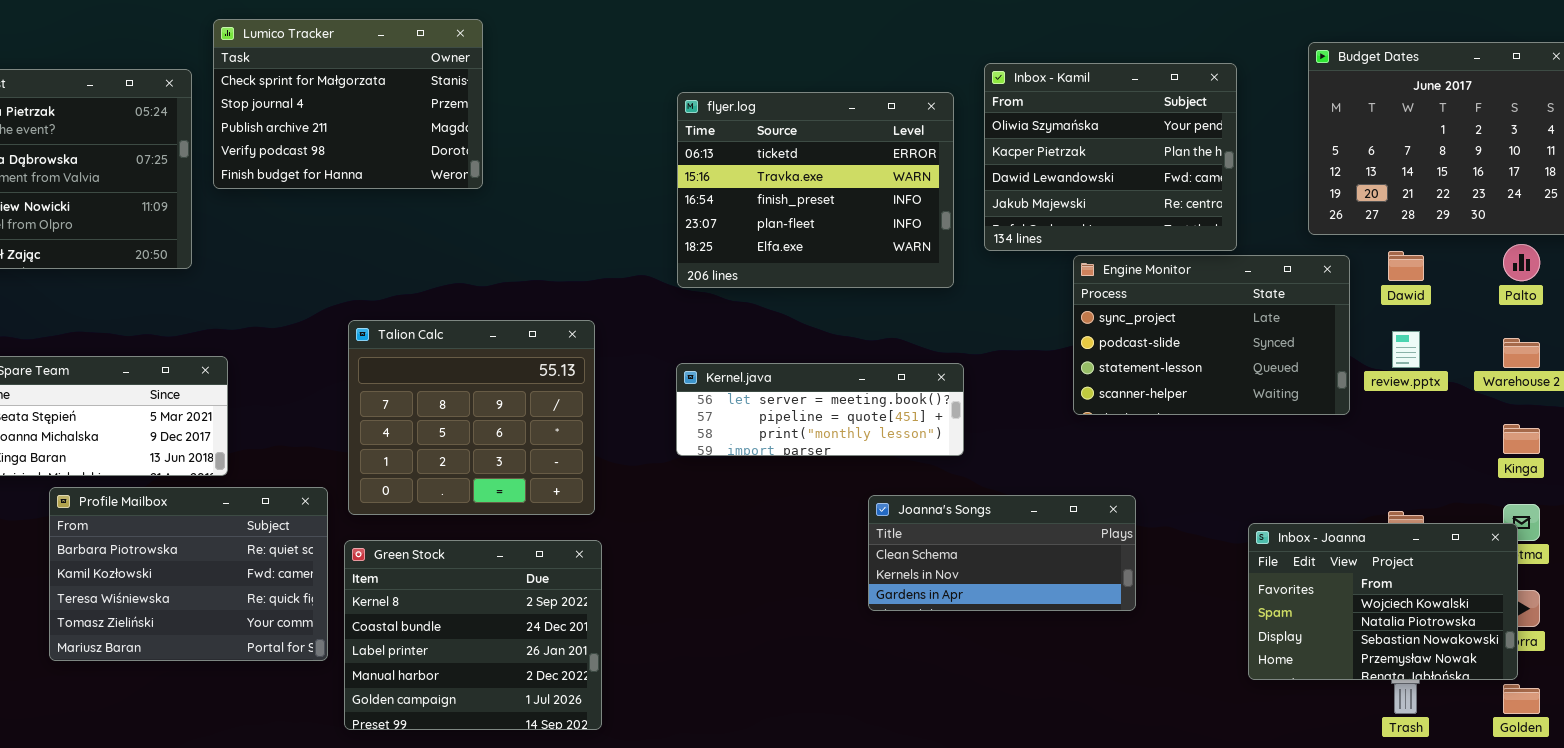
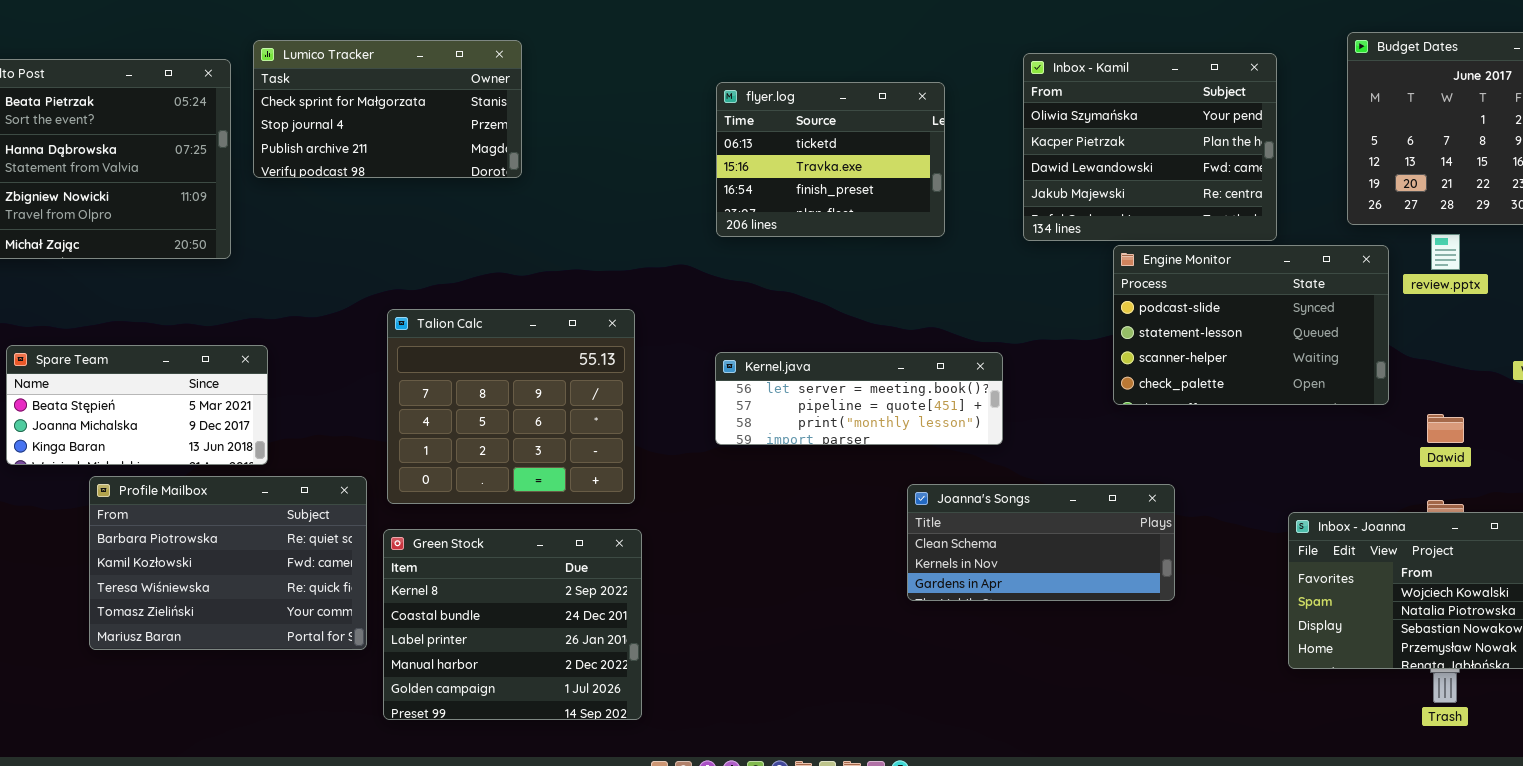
Lumico Tracker: [213,19,483,189] -> [253,40,522,178], resized
flyer.log: [677,92,954,288] -> [716,82,945,237], resized
Dawid: [1388,251,1424,281] -> [1427,414,1464,443], moved
Engine Monitor: [1073,255,1350,415] -> [1113,245,1389,405], scrolled down 1 row
review.pptx: [1392,331,1420,368] -> [1431,234,1460,270], moved

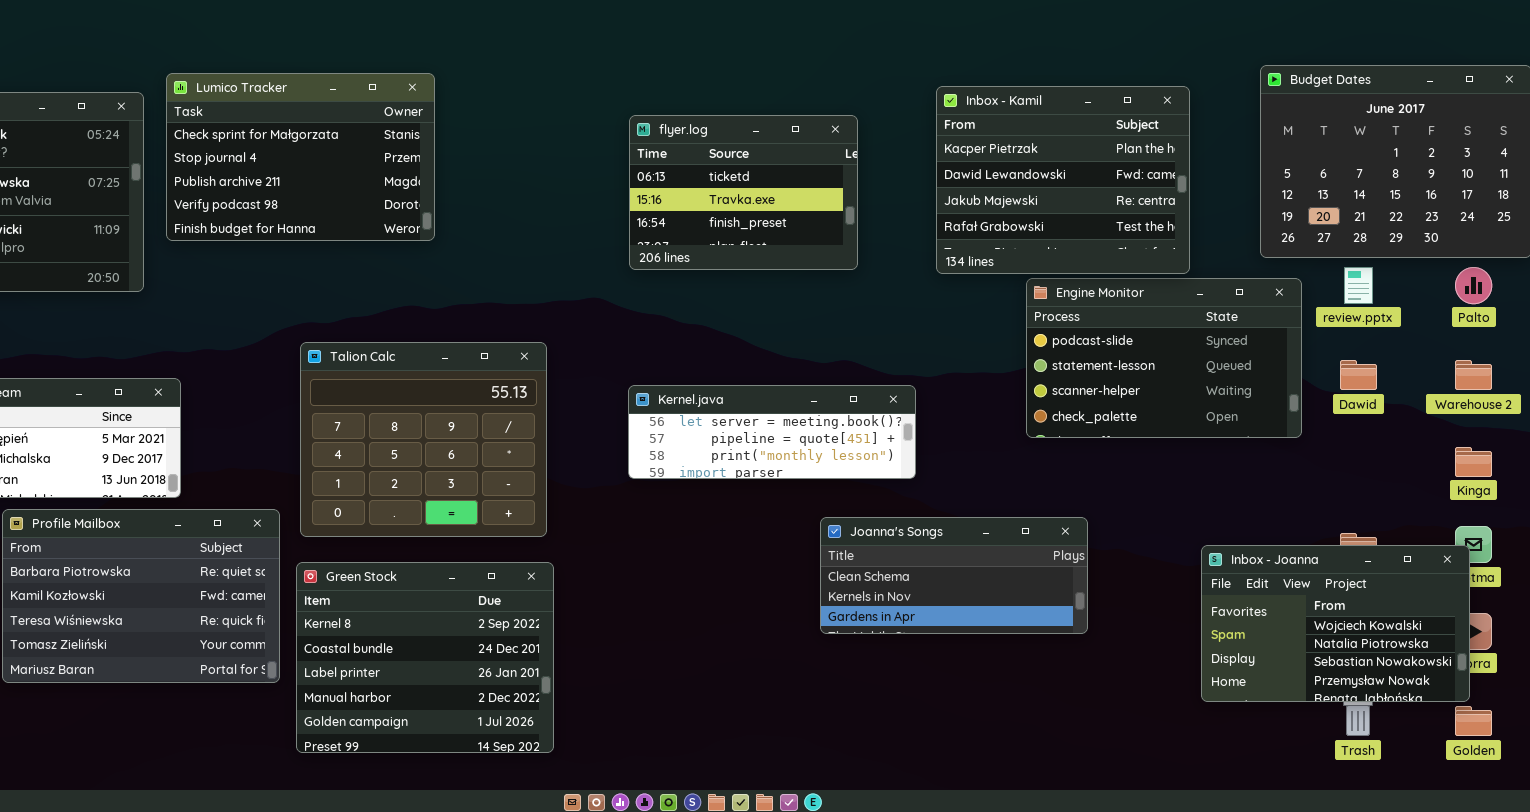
Lumico Tracker: [253,40,522,178] -> [166,73,435,241], resized
Inbox - Kamil: [1023,53,1277,241] -> [936,86,1190,274], scrolled down 1 row
Dawid: [1427,414,1464,443] -> [1340,360,1377,390], moved

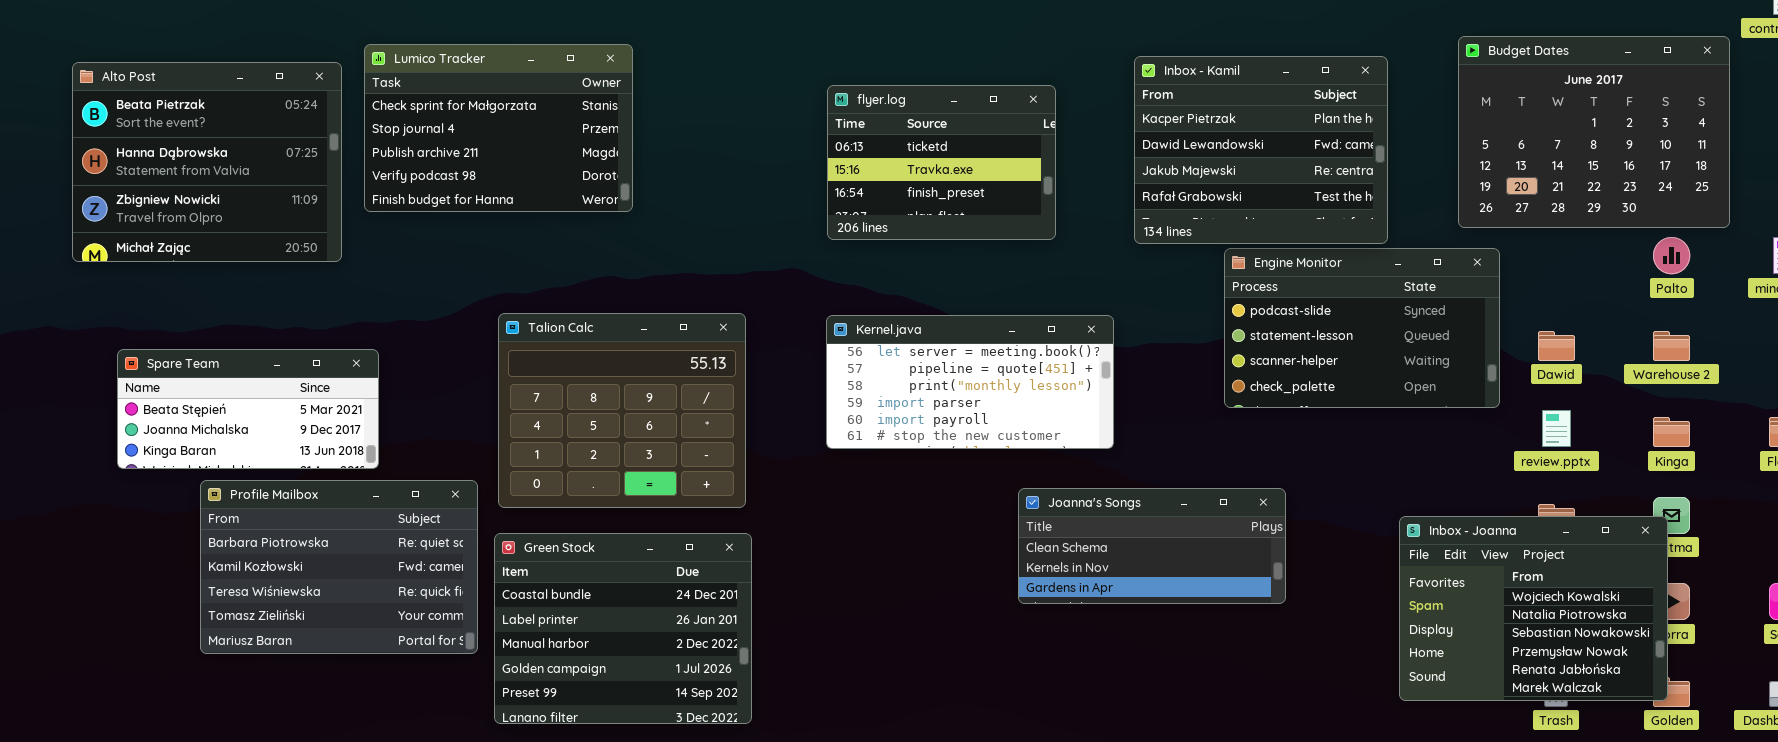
review.pptx: [1344,267,1373,304] -> [1542,410,1571,447], moved
Kernel.java: [628,385,916,479] -> [826,315,1114,449], resized
Inbox - Joanna: [1201,545,1470,702] -> [1399,516,1668,701], resized
Green Stock: [296,562,554,753] -> [494,533,752,724], scrolled down 1 row

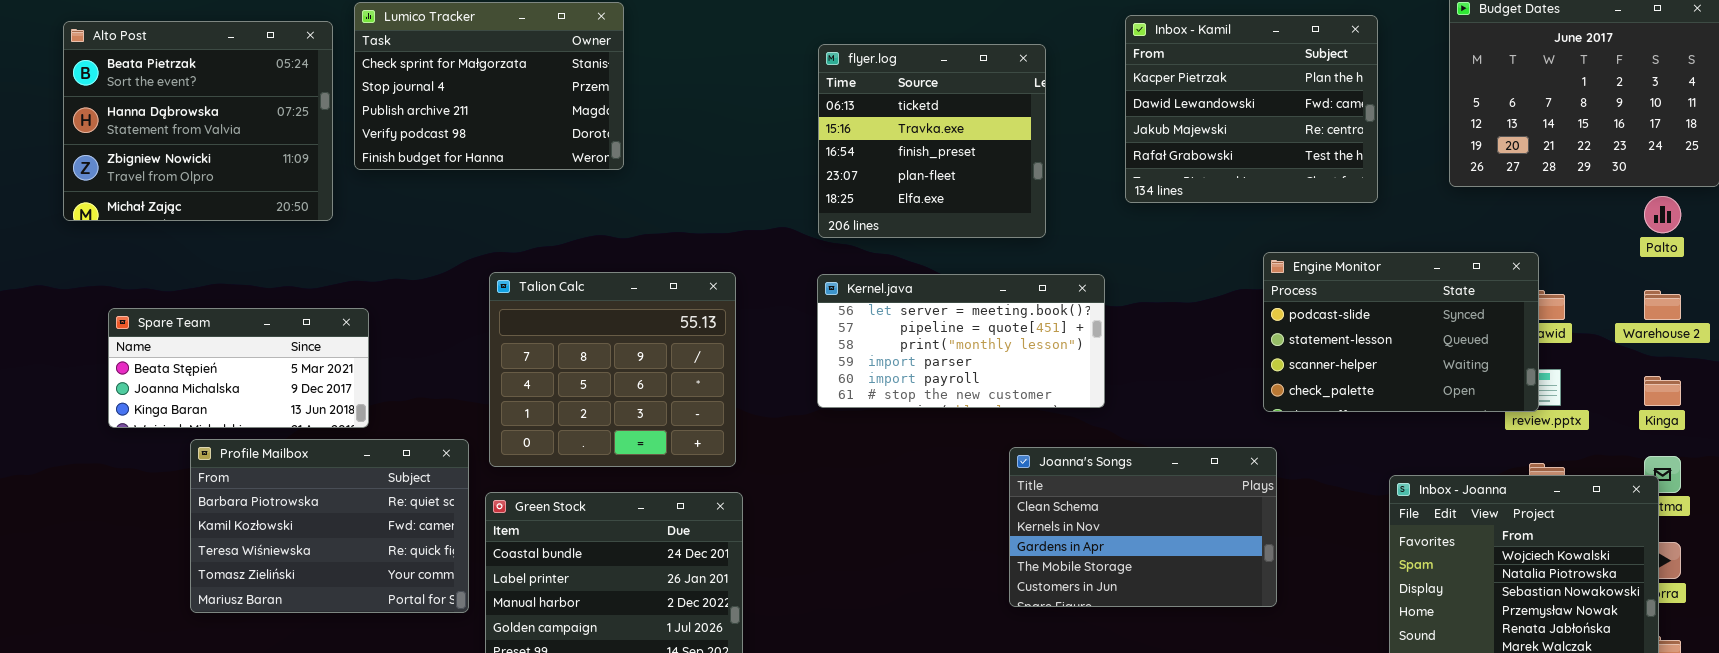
flyer.log: [827,85,1056,240] -> [818,44,1046,238], resized
Engine Monitor: [1224,248,1500,408] -> [1263,252,1539,412], moved
Joanna's Songs: [1018,488,1286,604] -> [1009,447,1277,607], resized

